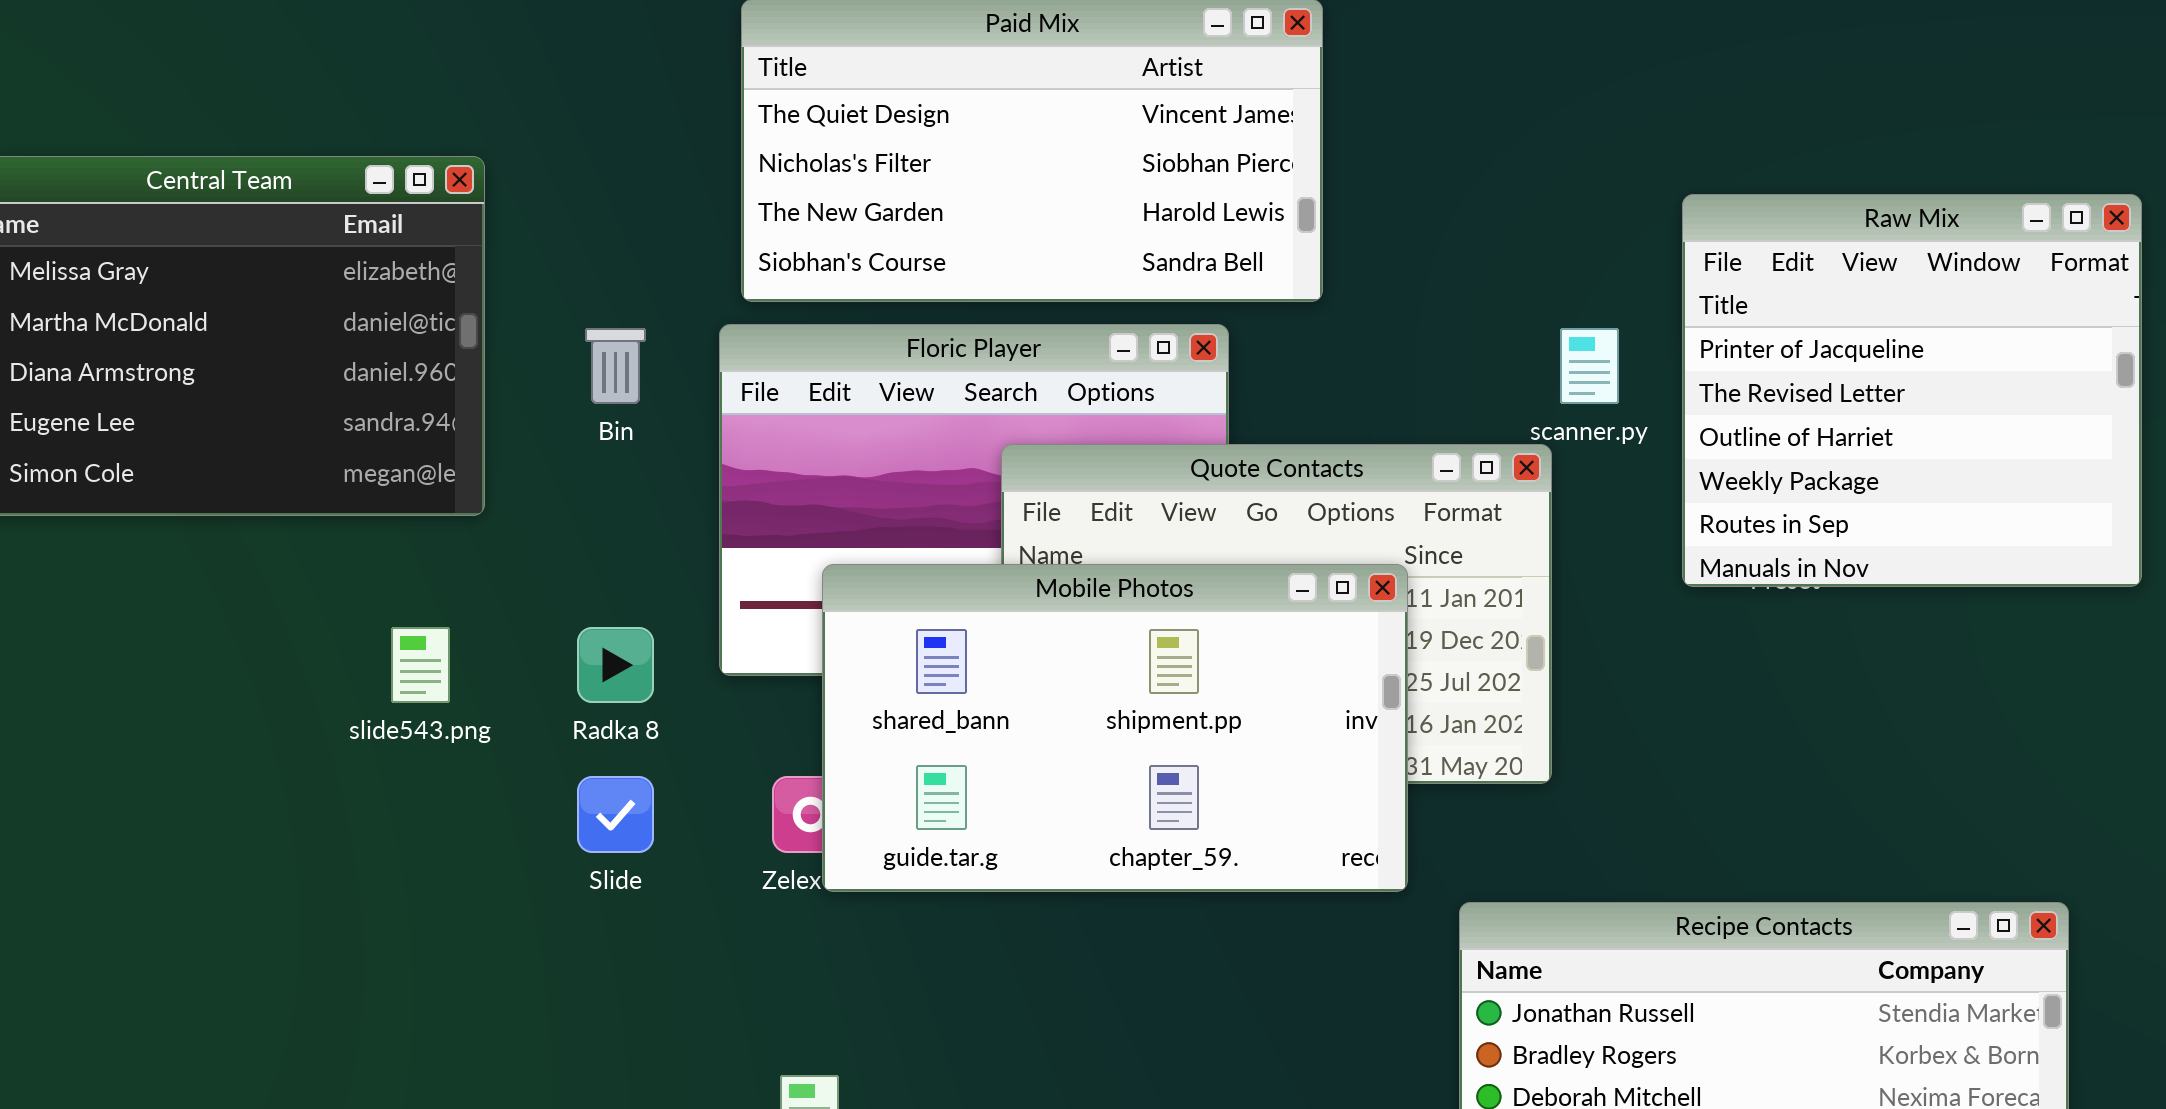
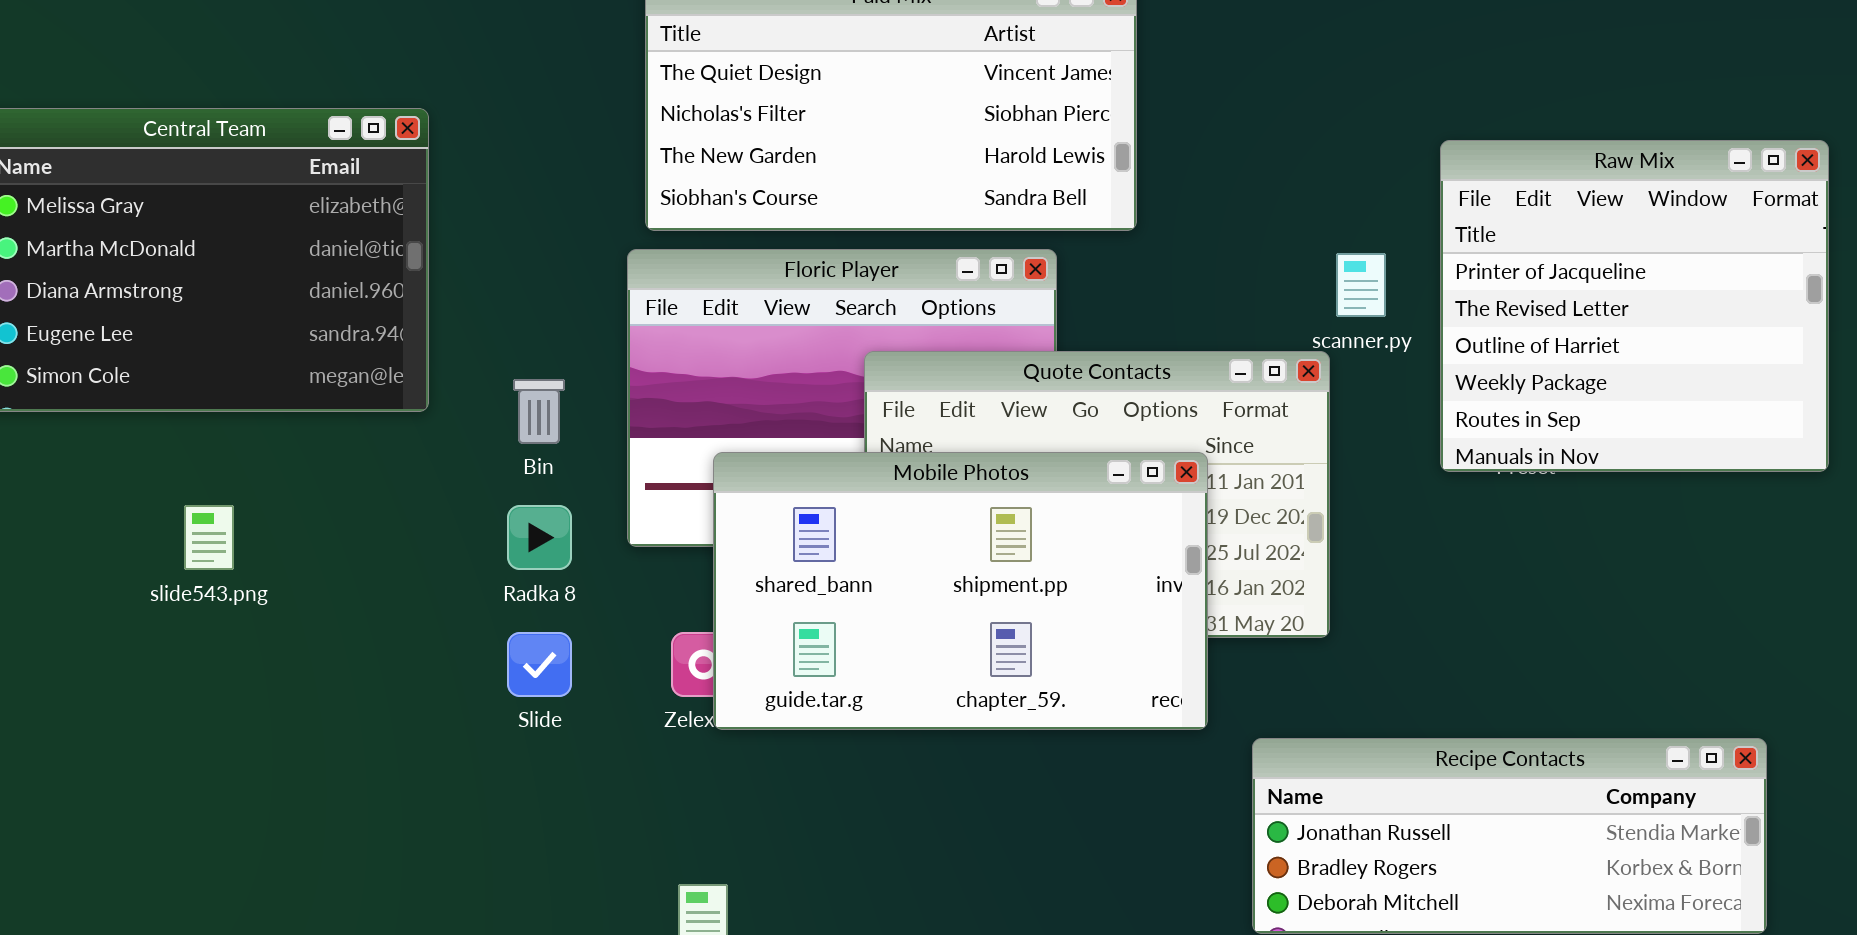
Bin: [585,328,646,404] -> [513,379,565,444], moved
slide543.png: [391,627,450,703] -> [184,505,234,570], moved

